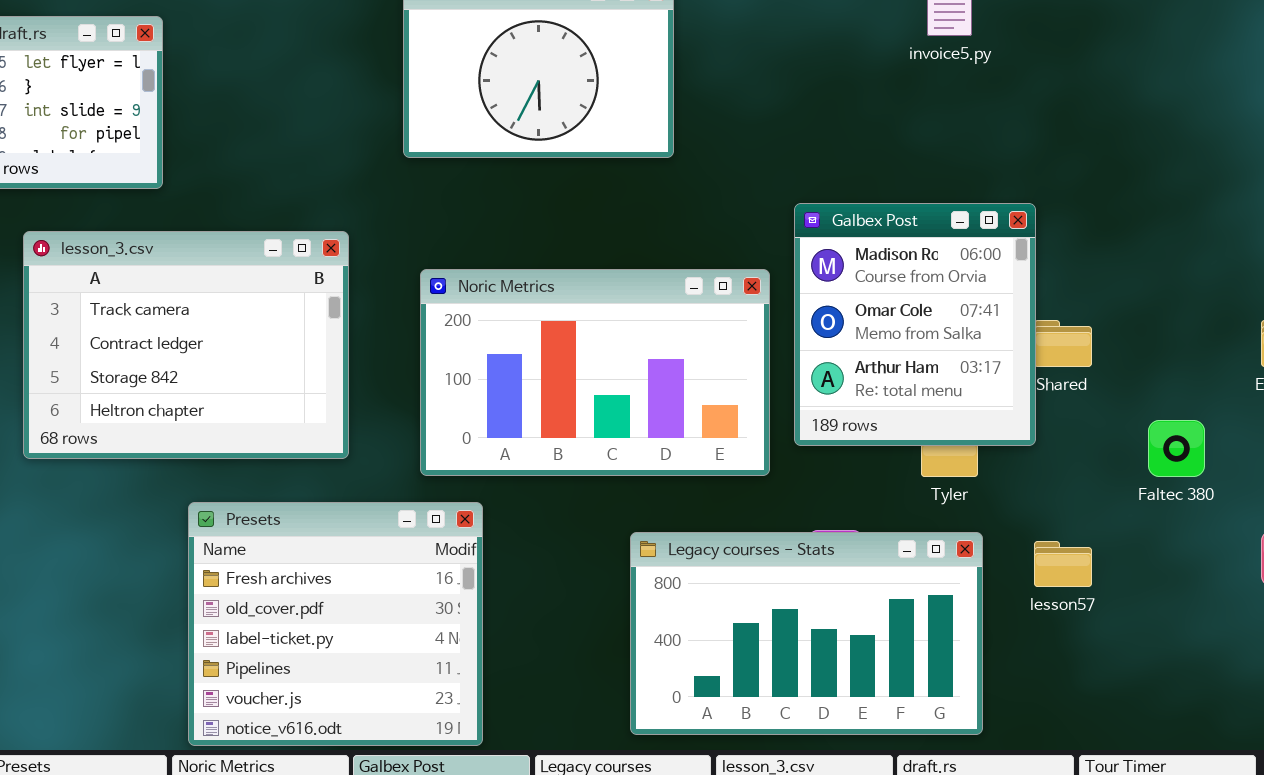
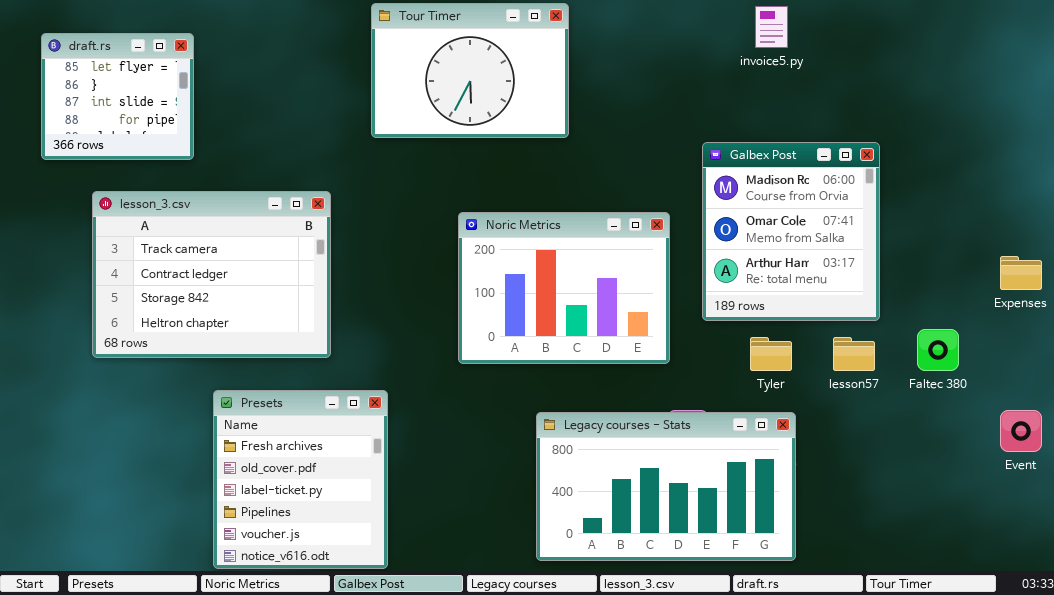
Galbex Post: [794,203,1036,446] -> [702,142,880,321], moved
Noric Metrics: [420,269,770,476] -> [458,212,670,364], moved, resized
Presets: [188,502,483,746] -> [213,390,388,569], resized
lesson57: [1034,541,1092,587] -> [833,337,875,371], moved

